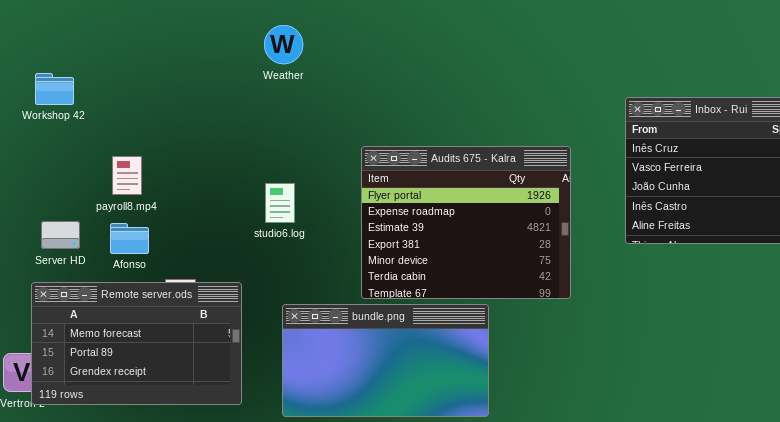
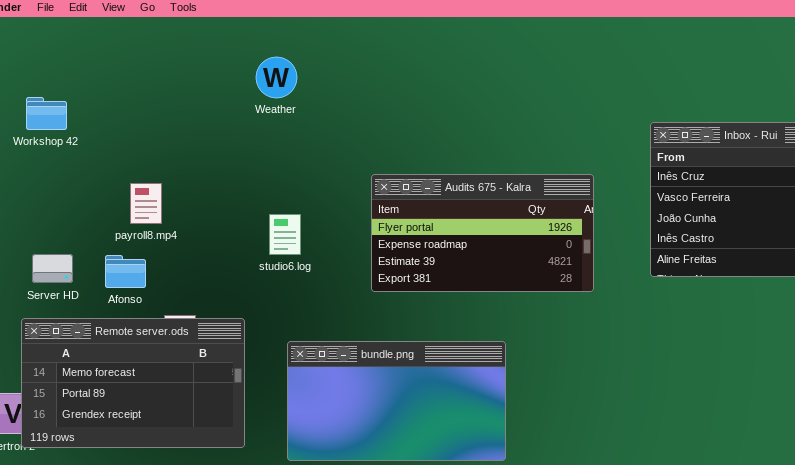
Weather: [264,25,303,64] -> [256,57,297,98], moved
Audits 675 - Kalra: [361,146,571,299] -> [371,174,594,292], resized
payroll8.mp4: [112,156,142,195] -> [130,183,162,224], moved

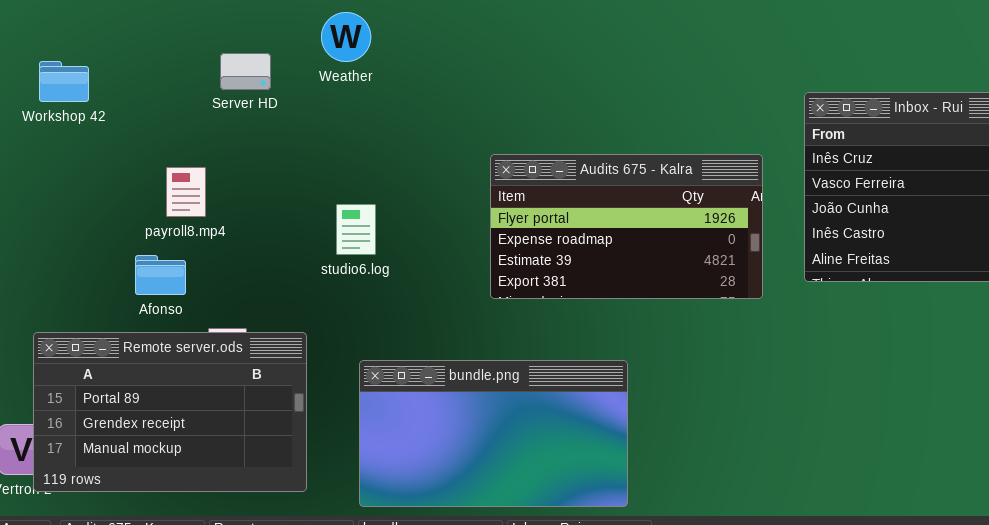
Audits 675 - Kalra: [371,174,594,292] -> [490,154,763,299], moved
Server HD: [32,254,73,283] -> [220,53,271,90], moved
Remote server.ods: [21,318,245,448] -> [33,332,307,492], scrolled down 1 row

